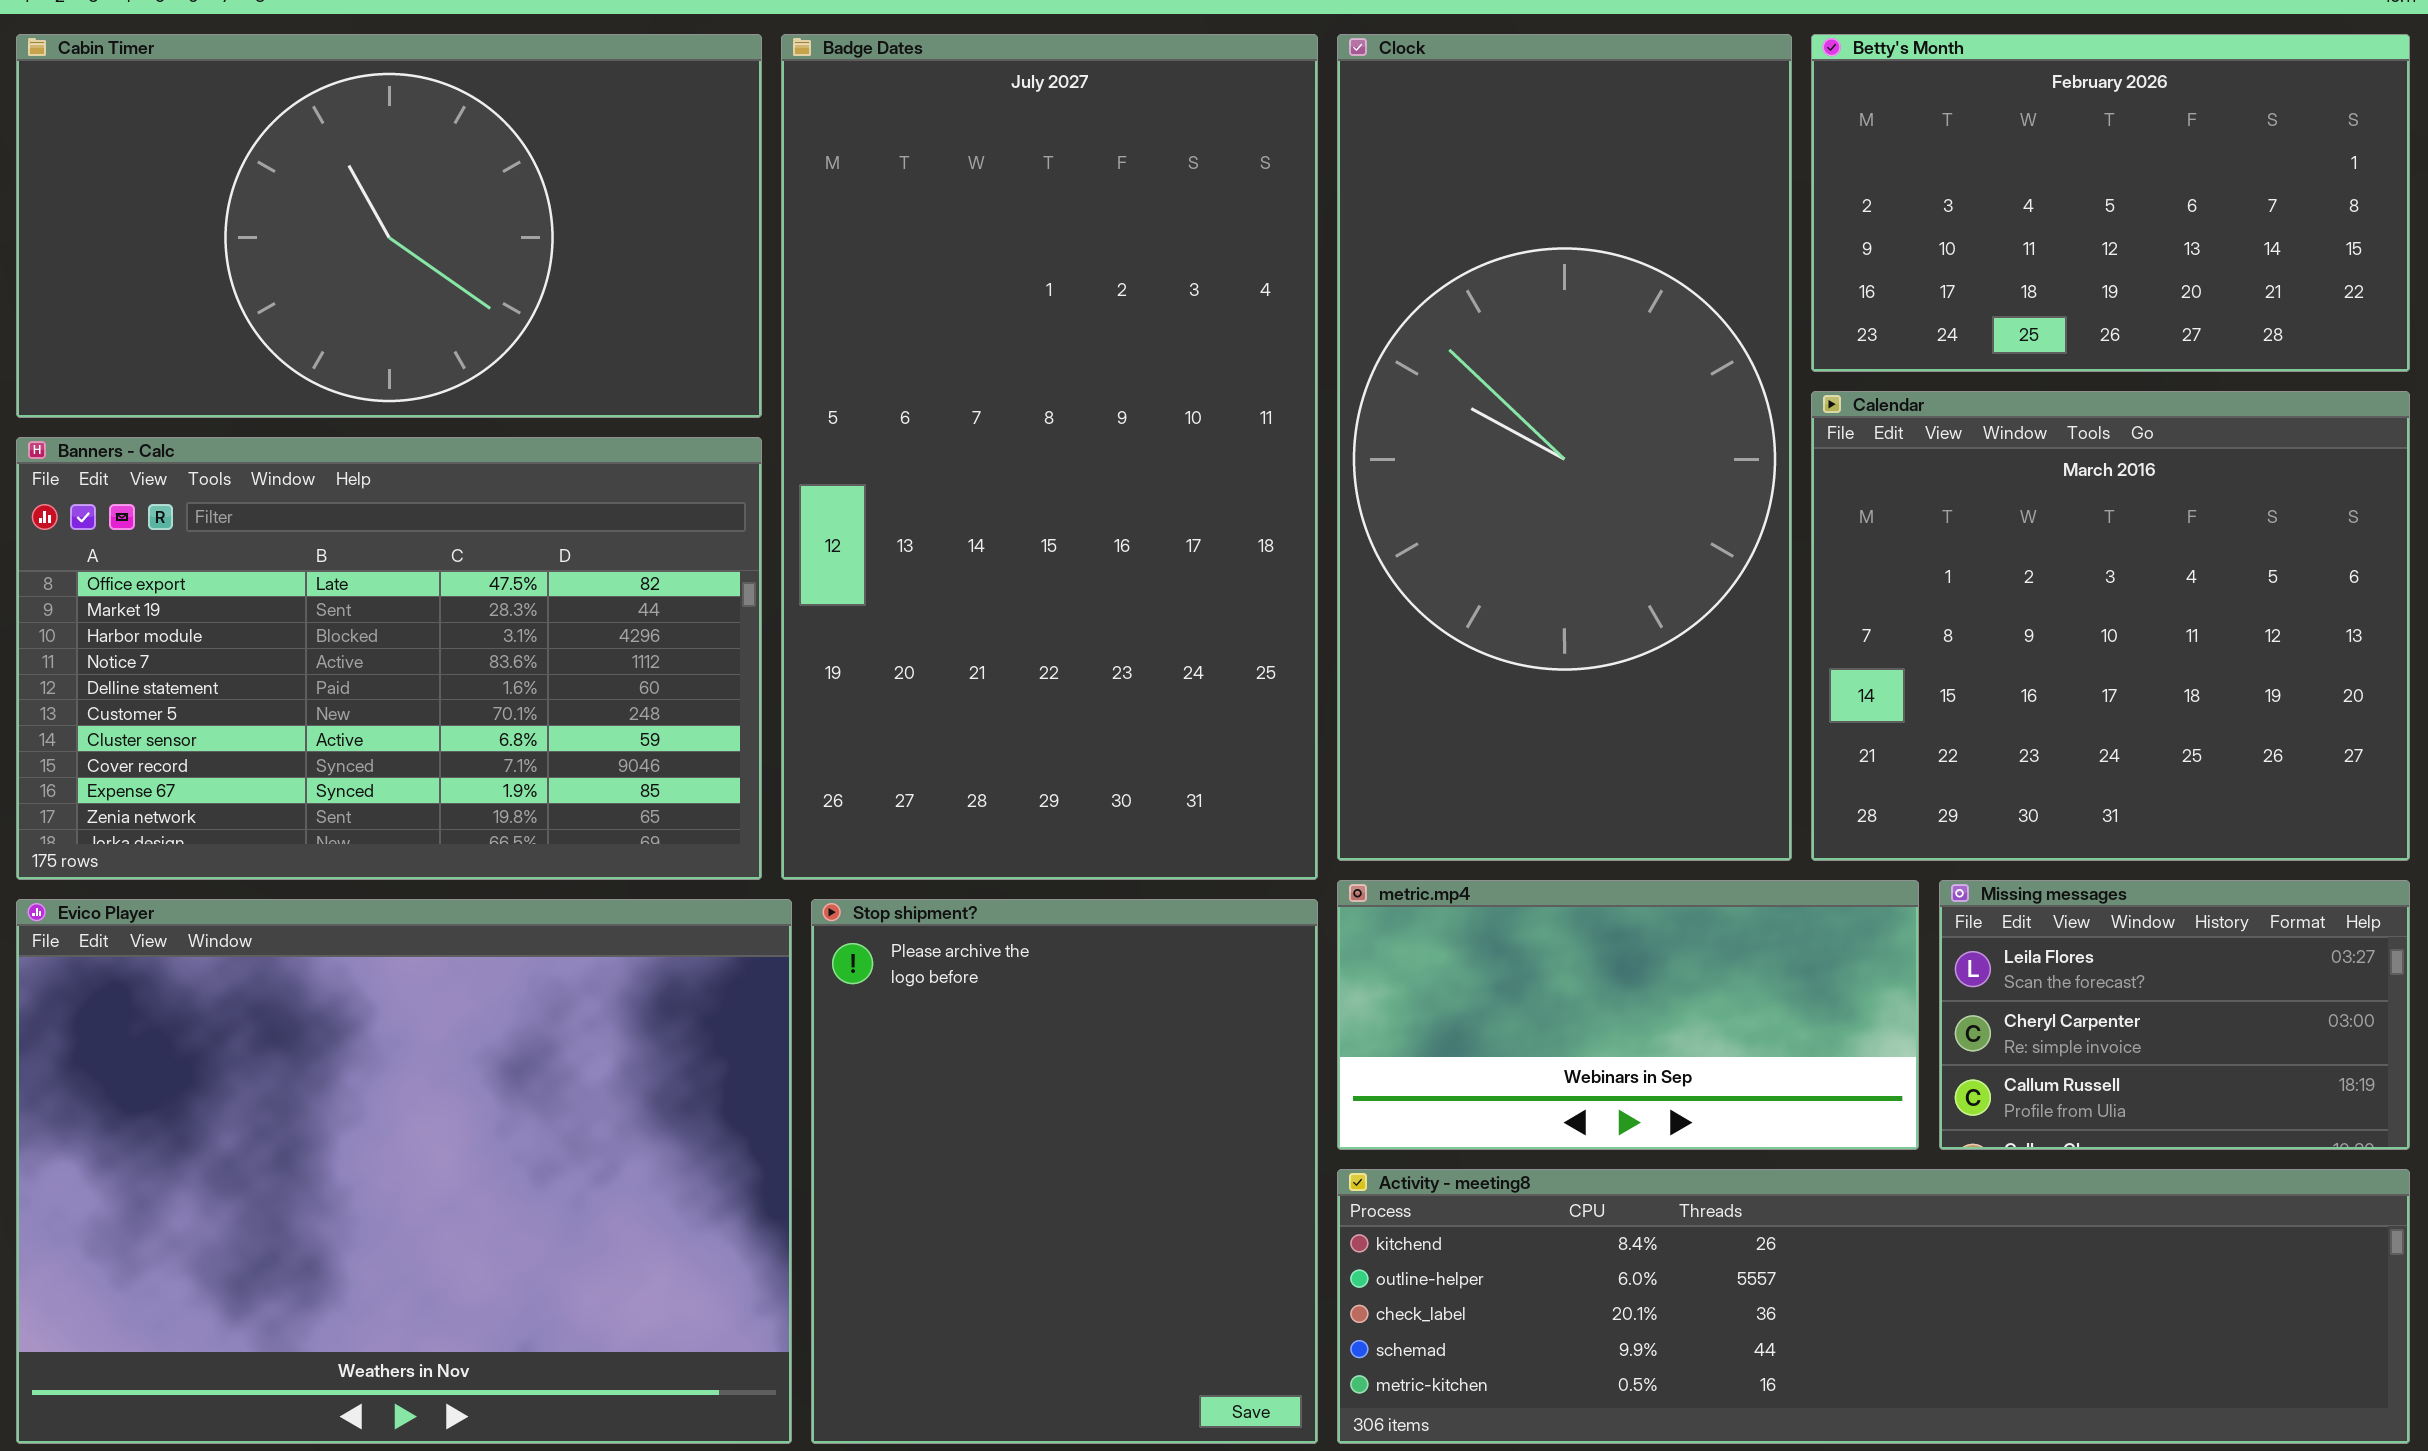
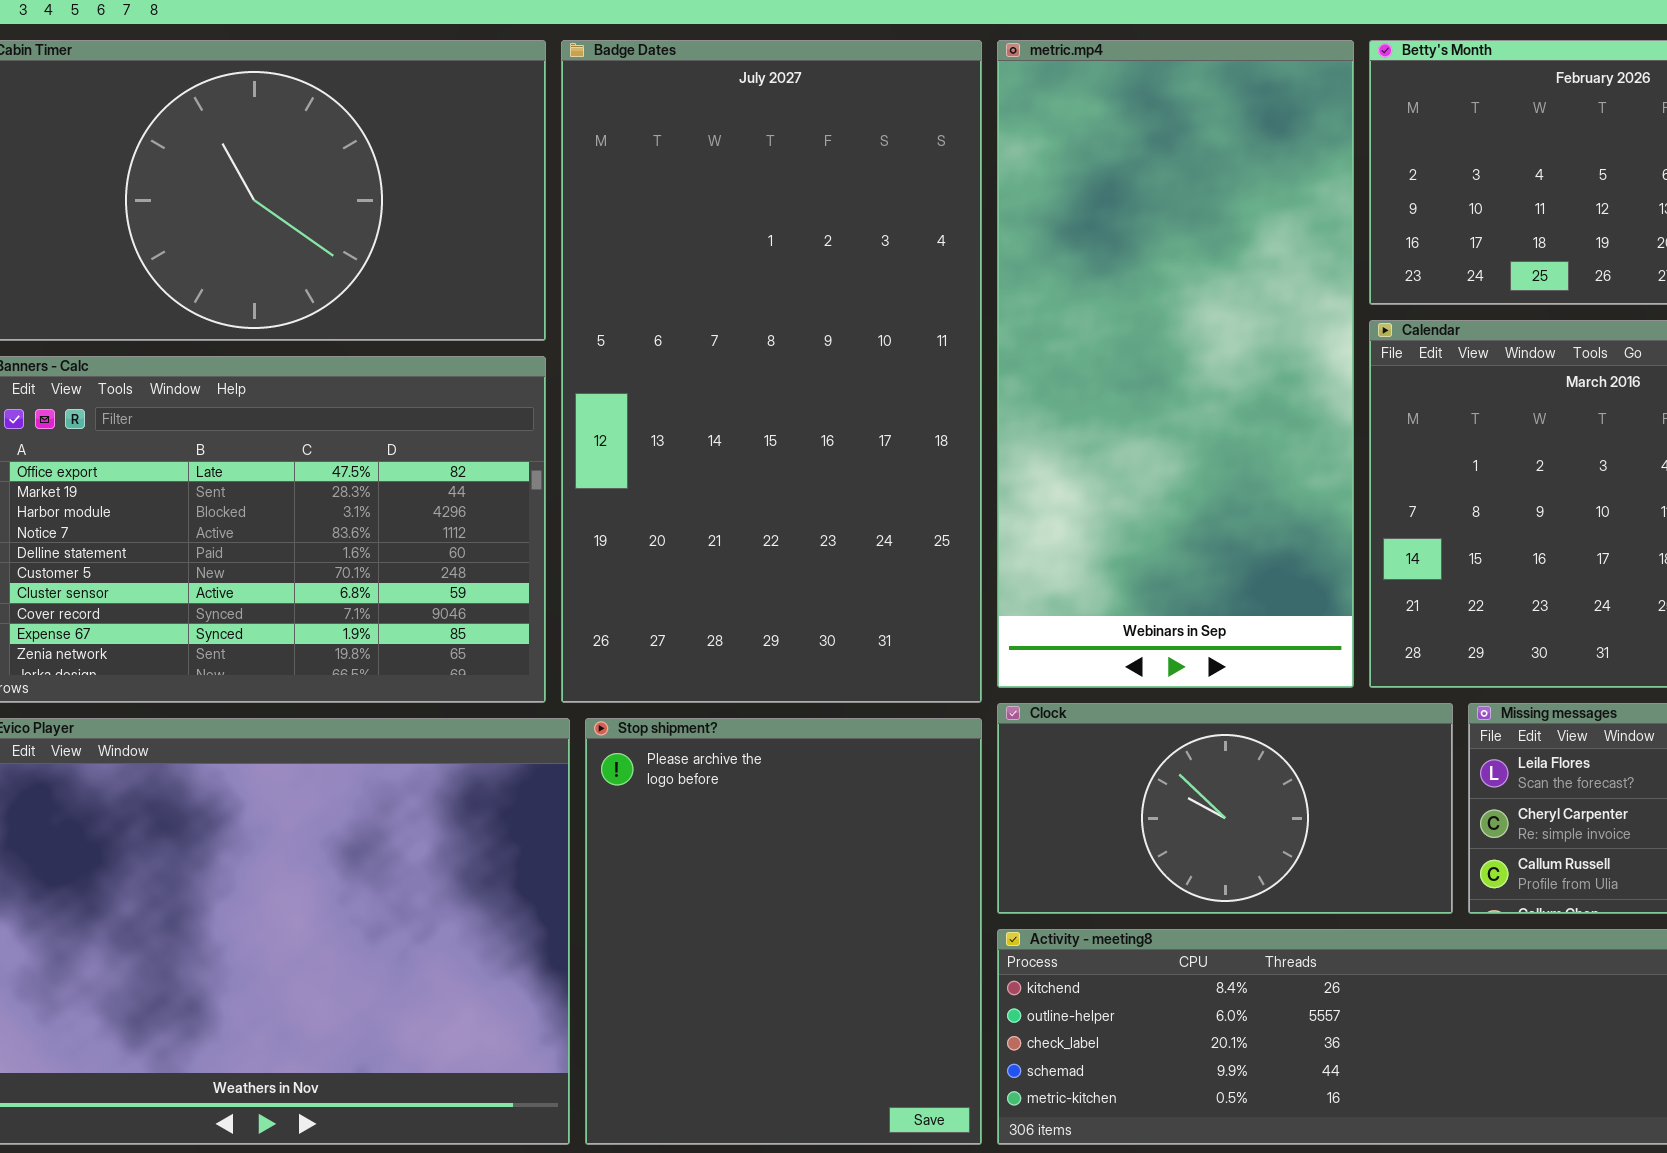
Clock: [1337,34,1792,861] -> [997,703,1453,914], moved, resized
metric.mp4: [1337,880,1919,1150] -> [997,40,1354,688], moved, resized

